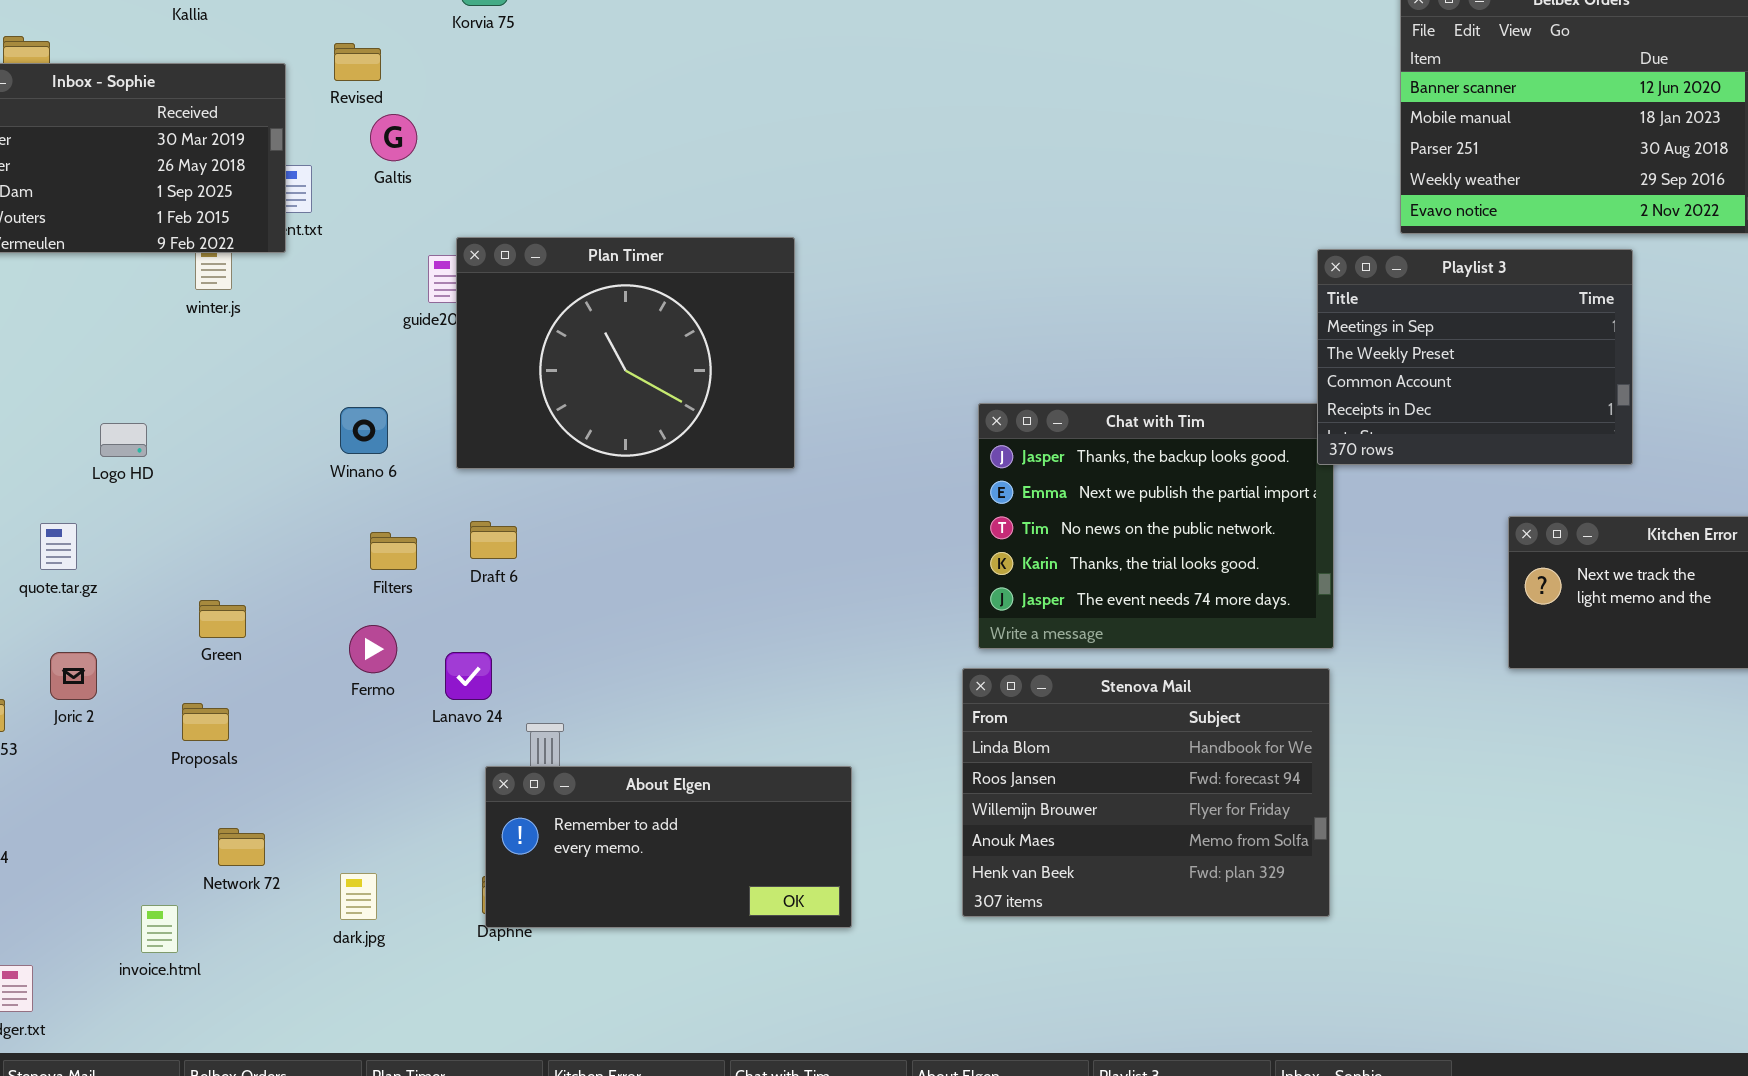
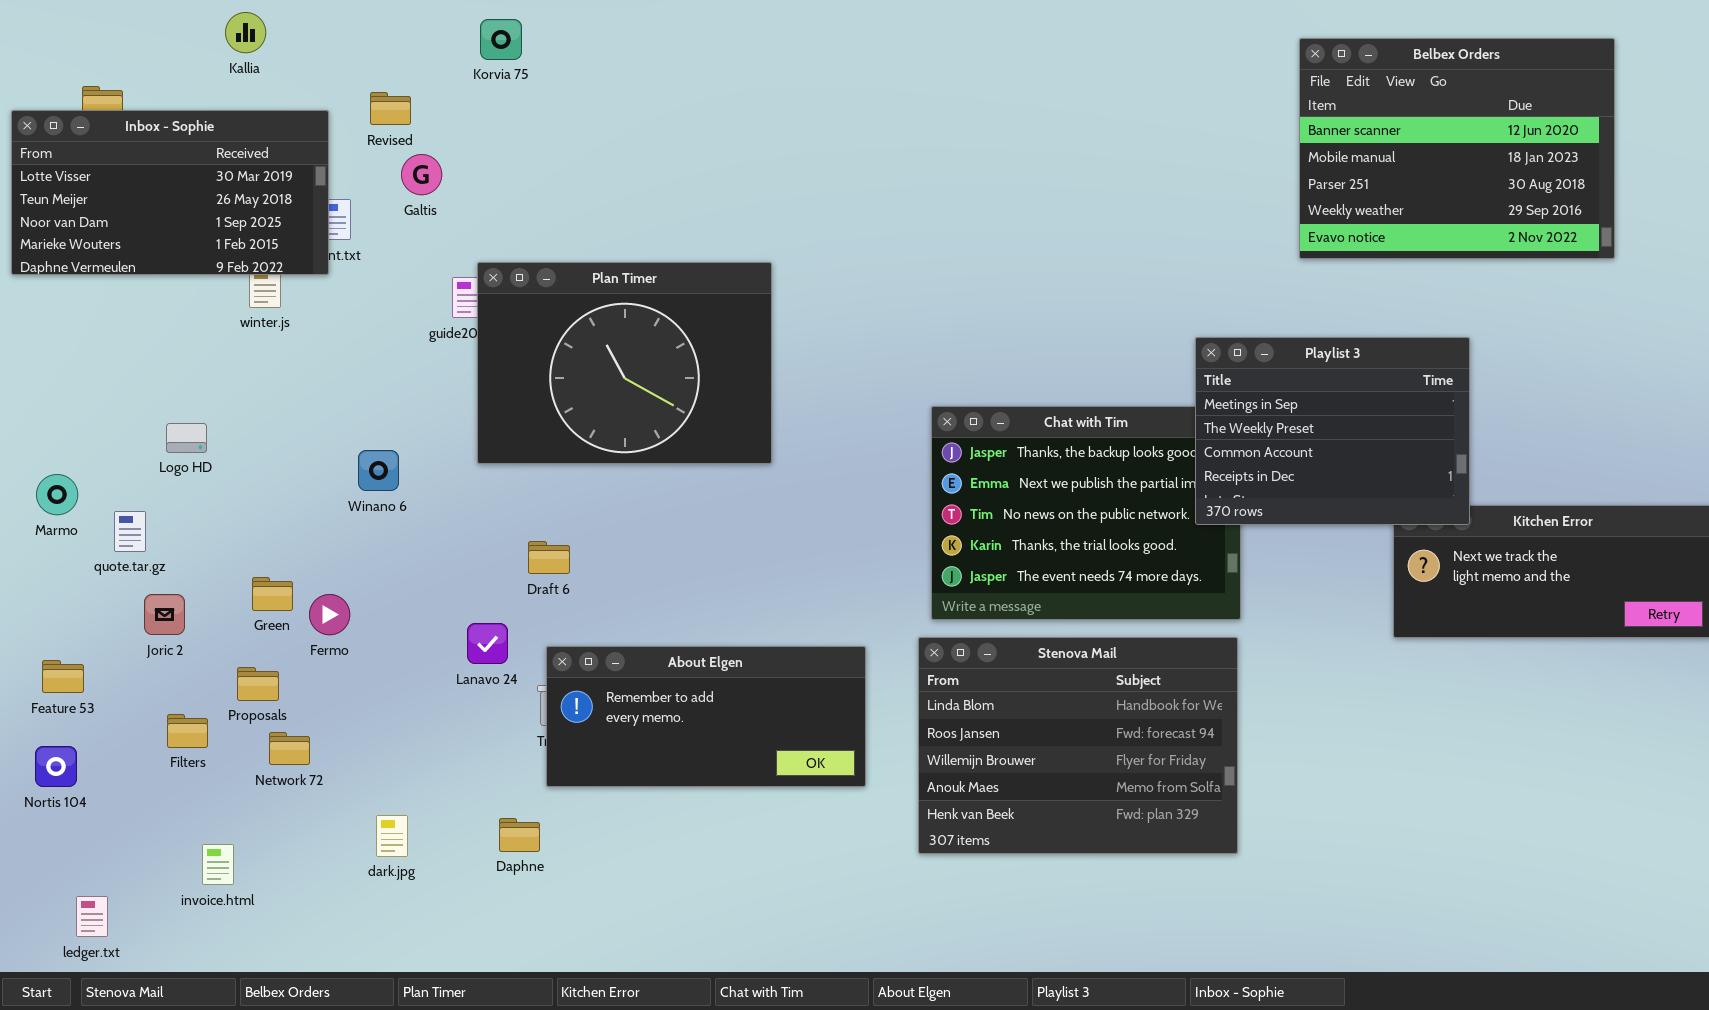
Playlist 3: [1317,249,1633,465] -> [1195,337,1470,525], moved
Winano 6: [340,407,388,454] -> [358,450,399,491], moved
Draft 6: [470,521,517,559] -> [528,541,570,574], moved
Filters: [370,532,417,570] -> [167,714,208,748], moved
Fermo: [349,625,397,673] -> [309,594,350,635], moved
Joric 2: [50,652,97,700] -> [144,594,185,635], moved
About Elgen: [485,766,852,928] -> [546,646,866,787], moved
Network 72: [218,828,265,866] -> [269,732,310,765], moved

